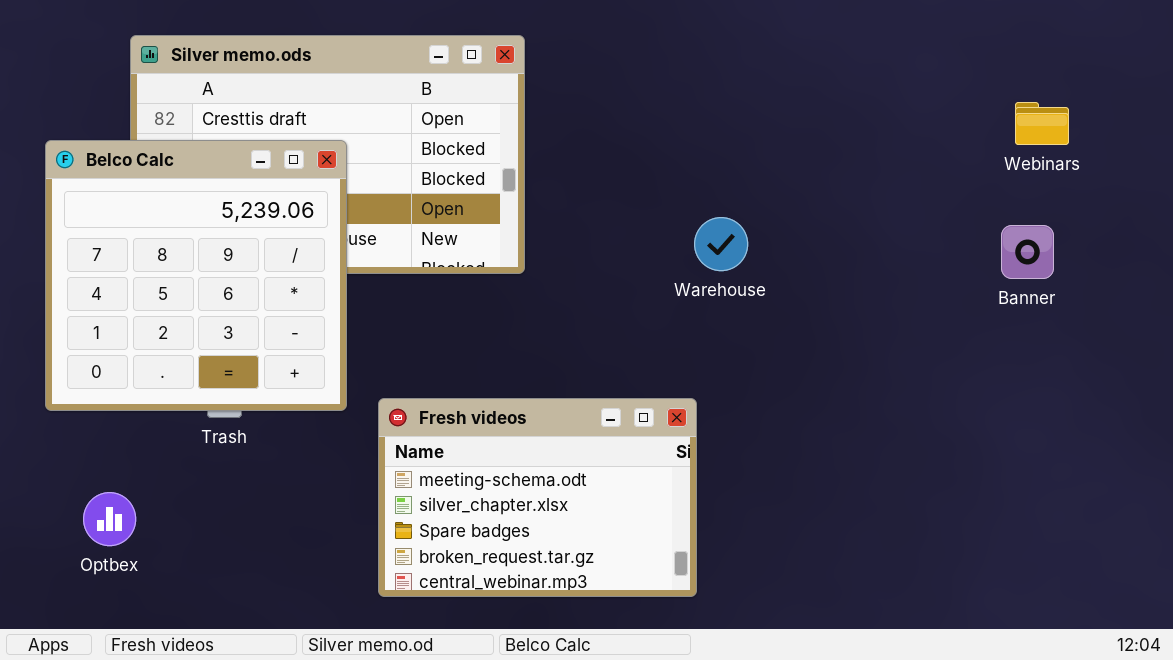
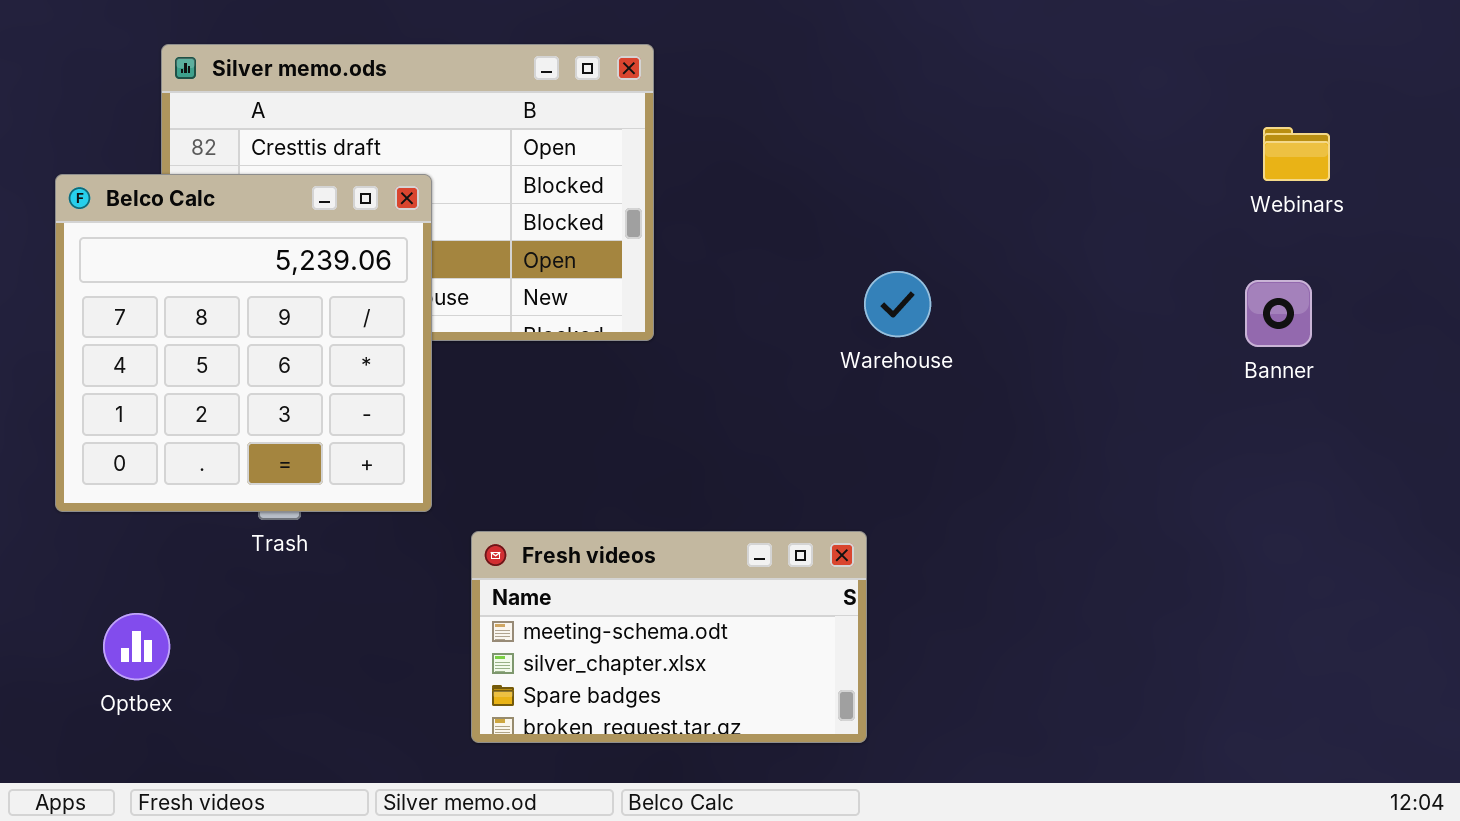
Fresh videos: [378,398,697,597] -> [471,531,867,743], resized

